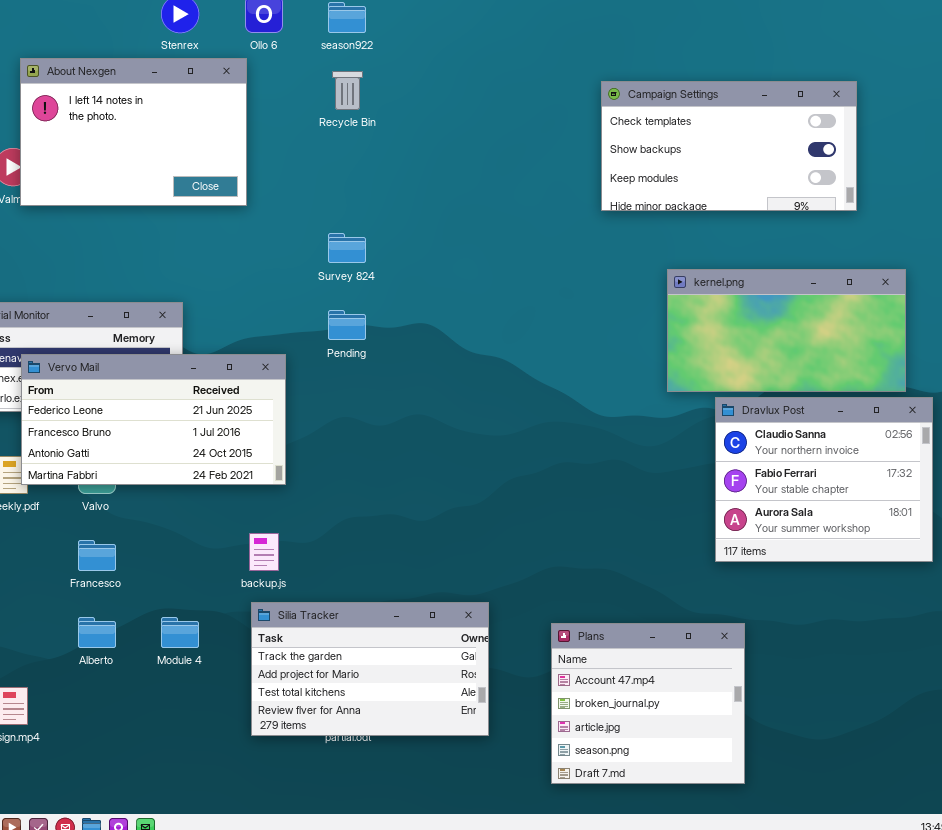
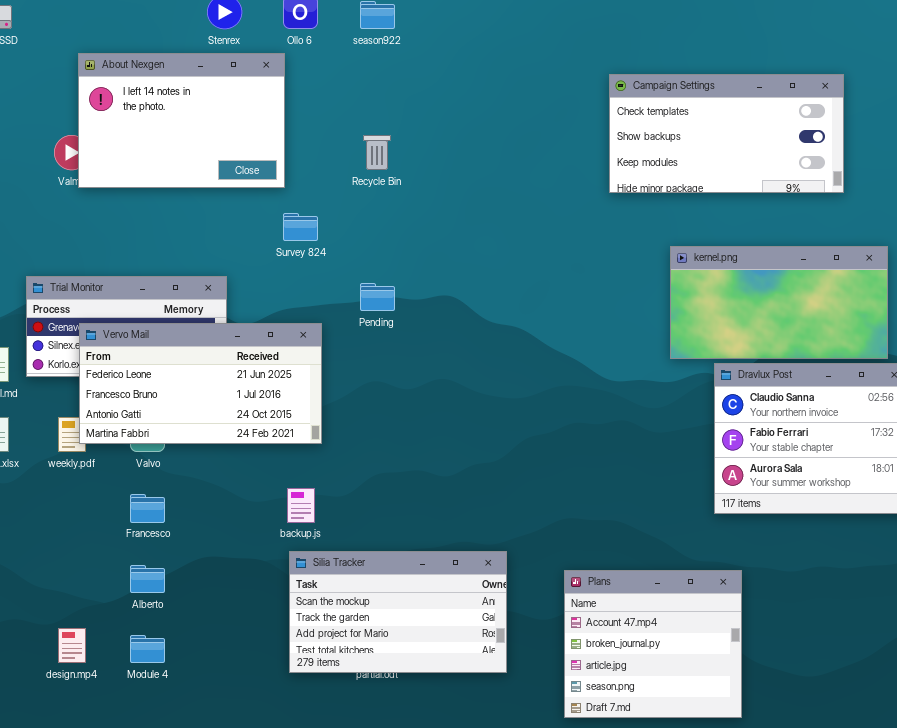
Recycle Bin: [332,71,363,110] -> [363,135,391,170], moved
Survey 824: [328,233,366,263] -> [283,213,318,241], moved
Silia Tracker: [251,602,489,736] -> [289,551,507,673], scrolled up 1 row
Module 4: [161,617,199,648] -> [130,635,165,663], moved

